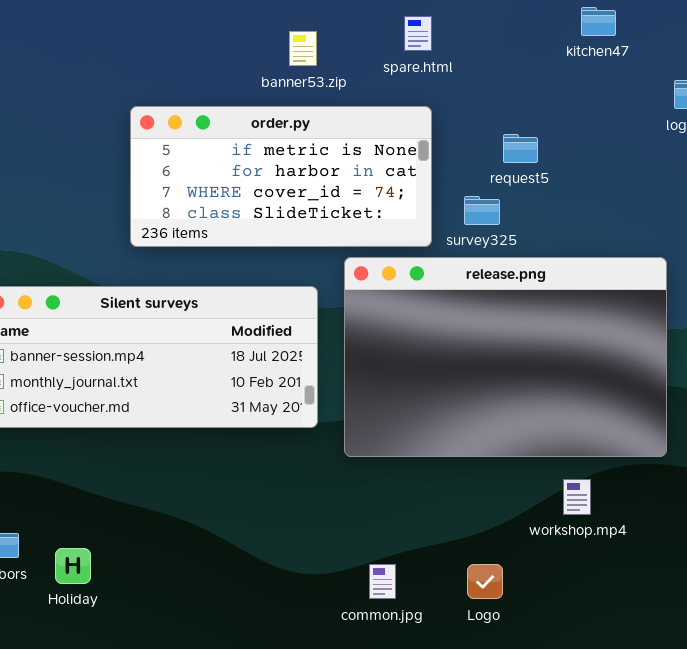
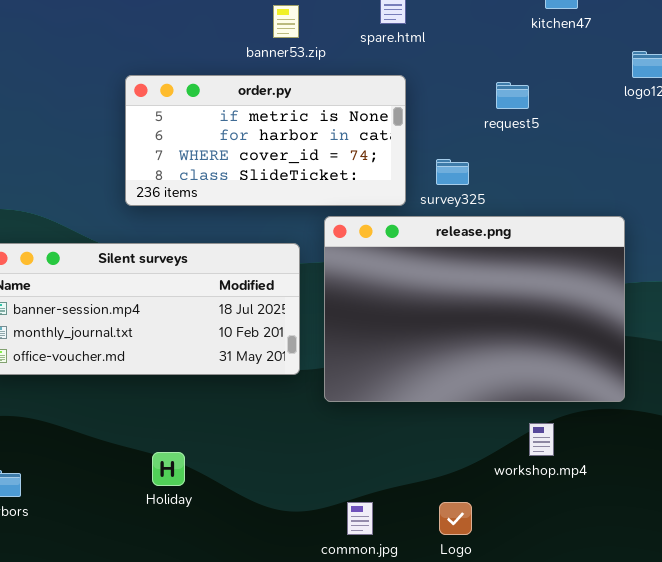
request5: [503,134,538,163] -> [496,82,529,109], moved
Holiday: [55,548,91,584] -> [152,452,185,486], moved

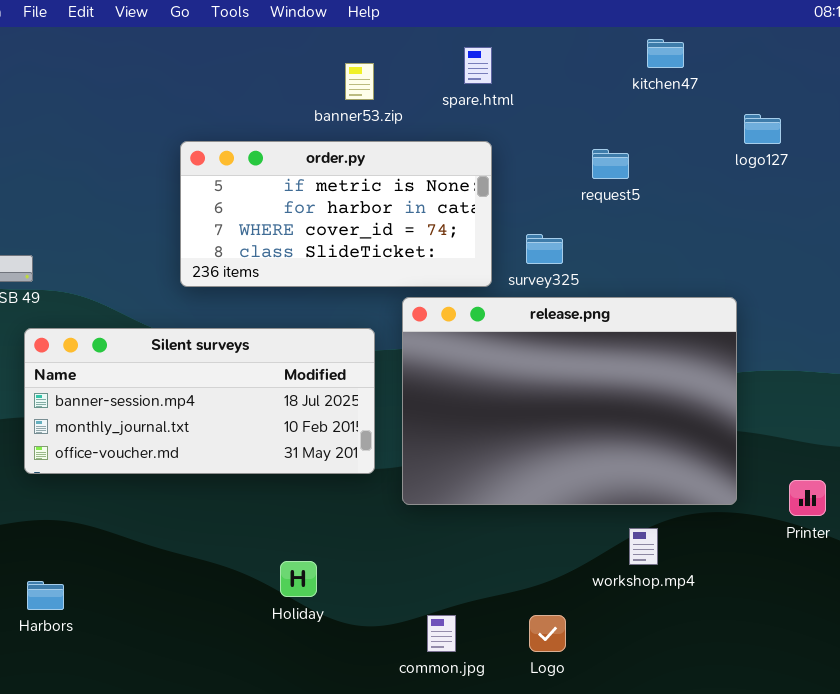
Holiday: [152,452,185,486] -> [280,561,317,597], moved

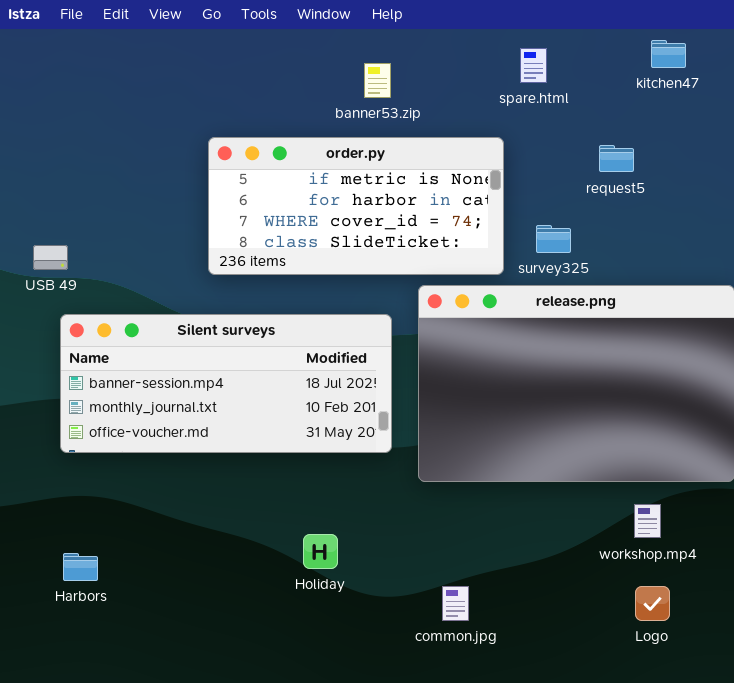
spare.html: [464,47,492,84] -> [520,48,547,83], moved
Logo: [529,615,566,652] -> [635,586,670,621], moved

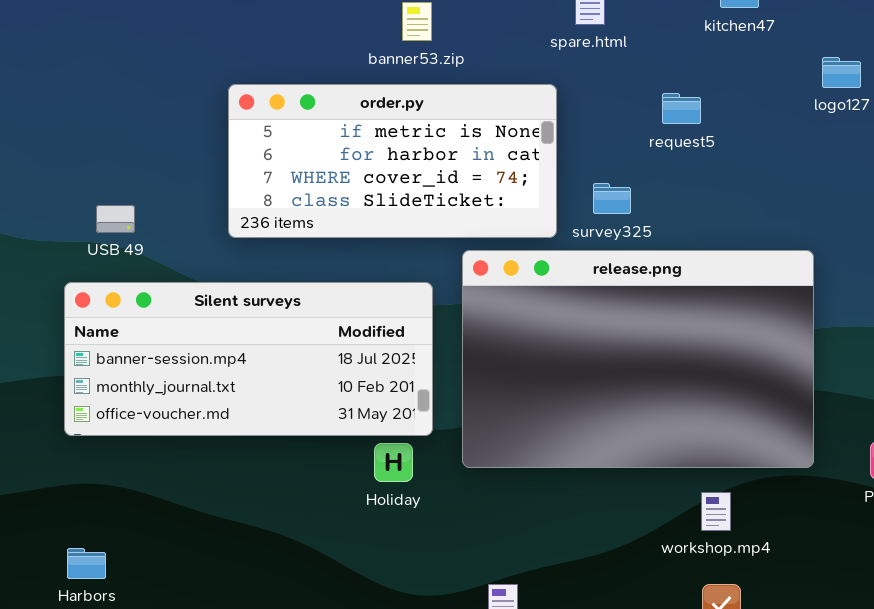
USB 49: [33,245,68,270] -> [96,205,135,233], moved
Holiday: [303,534,338,569] -> [374,443,413,482], moved

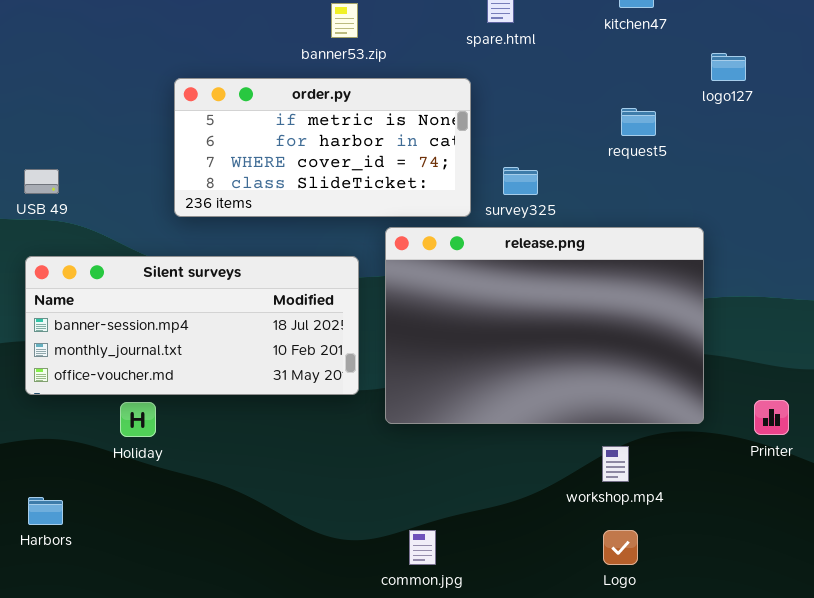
request5: [662,93,701,124] -> [621,108,656,136], moved
USB 49: [96,205,135,233] -> [24,169,59,194], moved
Holiday: [374,443,413,482] -> [120,402,156,437], moved

